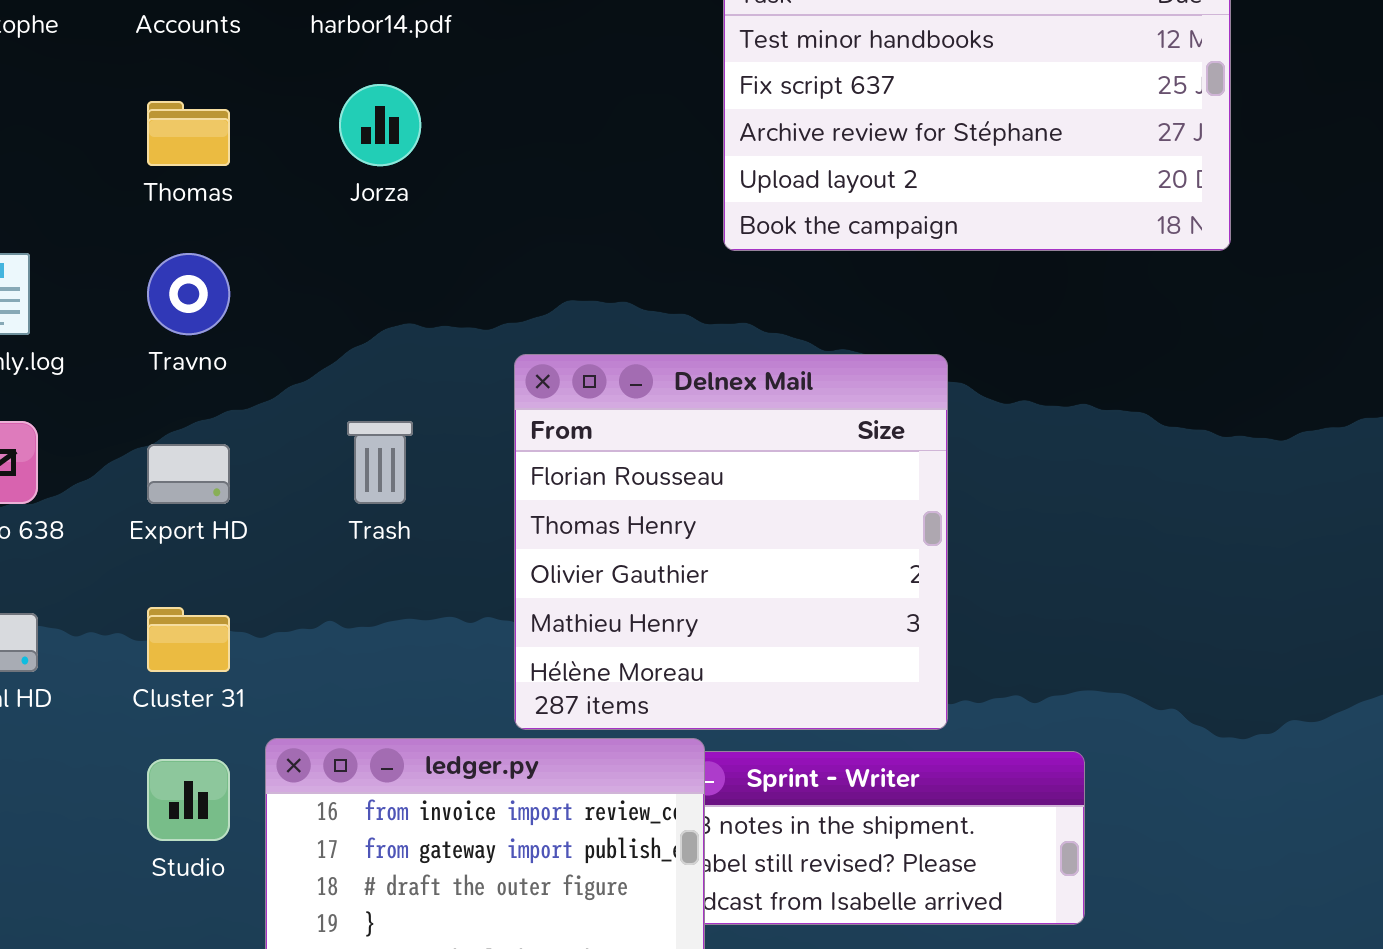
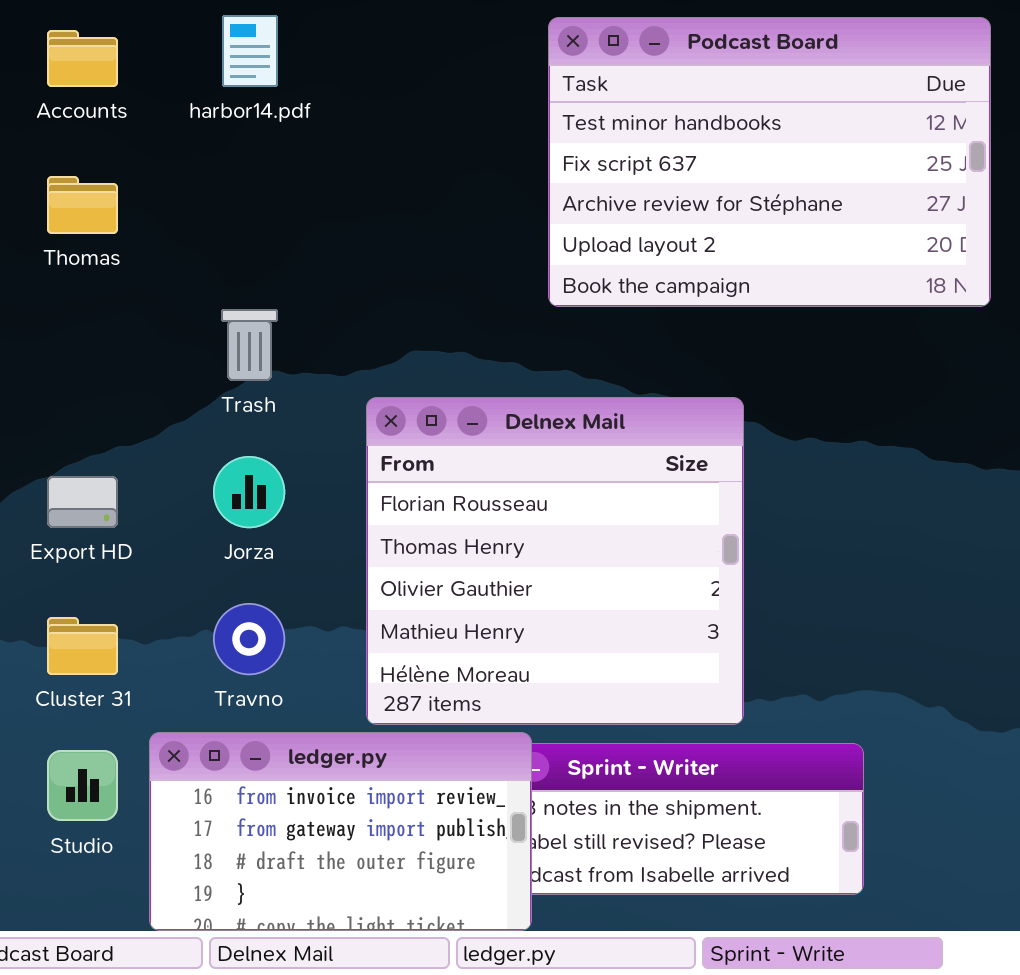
Jorza: [339,84,421,166] -> [213,456,285,528], moved
Travno: [147,253,230,335] -> [213,603,285,675], moved
Trash: [347,421,413,504] -> [221,309,278,381], moved

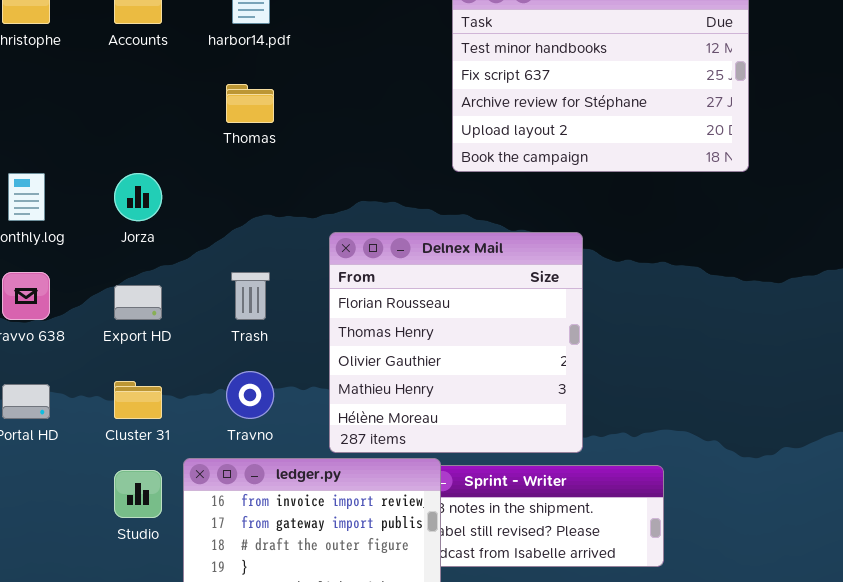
Thomas: [47,176,118,234] -> [226,84,274,123], moved
Trash: [221,309,278,381] -> [231,272,270,320], moved
Jorza: [213,456,285,528] -> [114,173,162,221], moved

